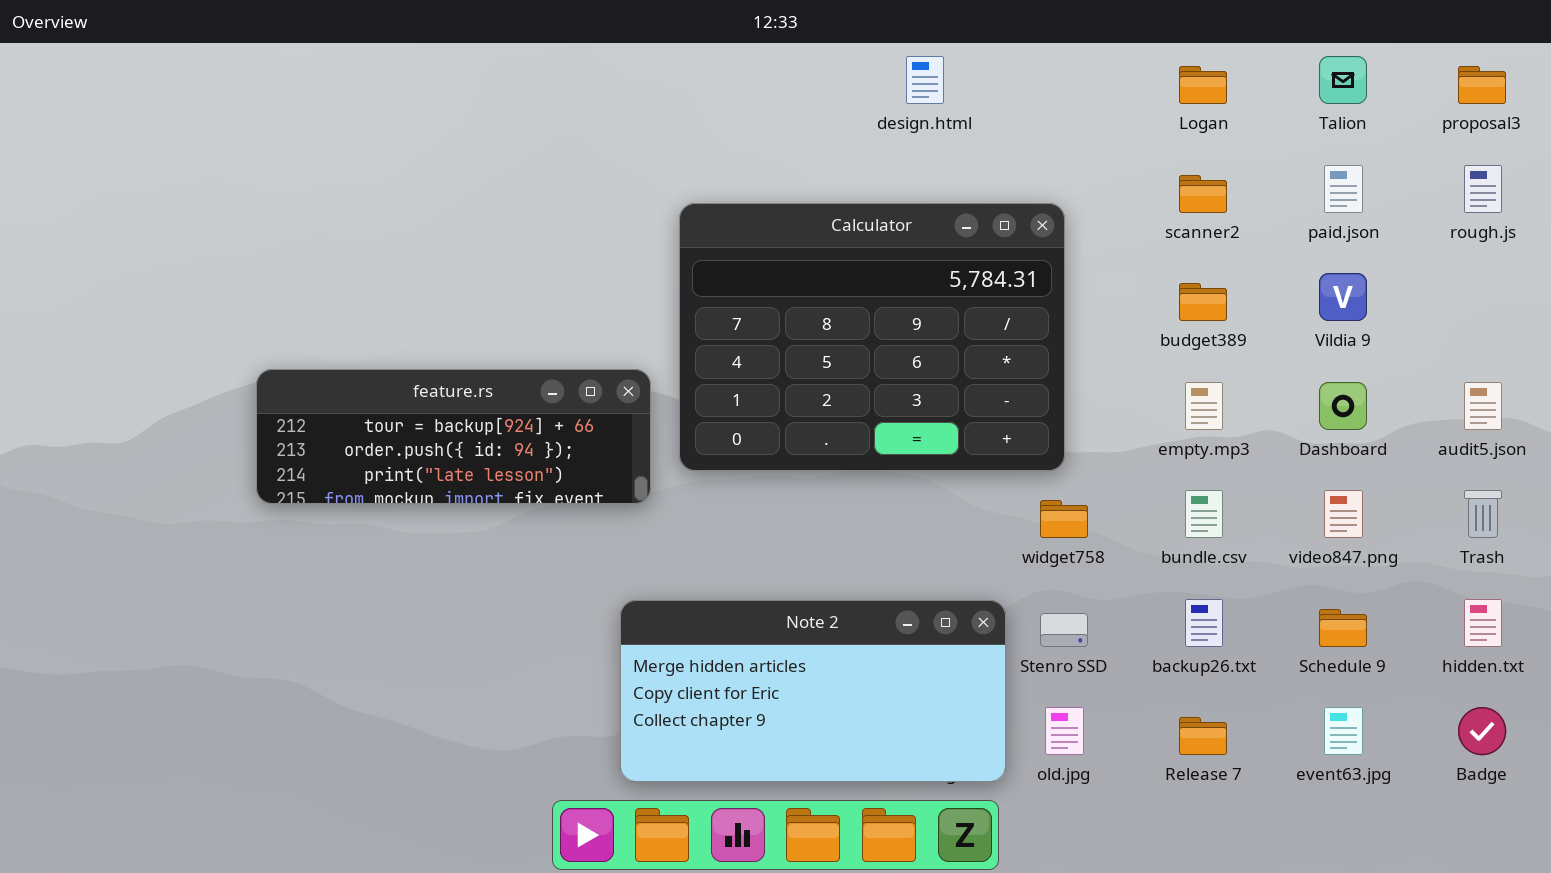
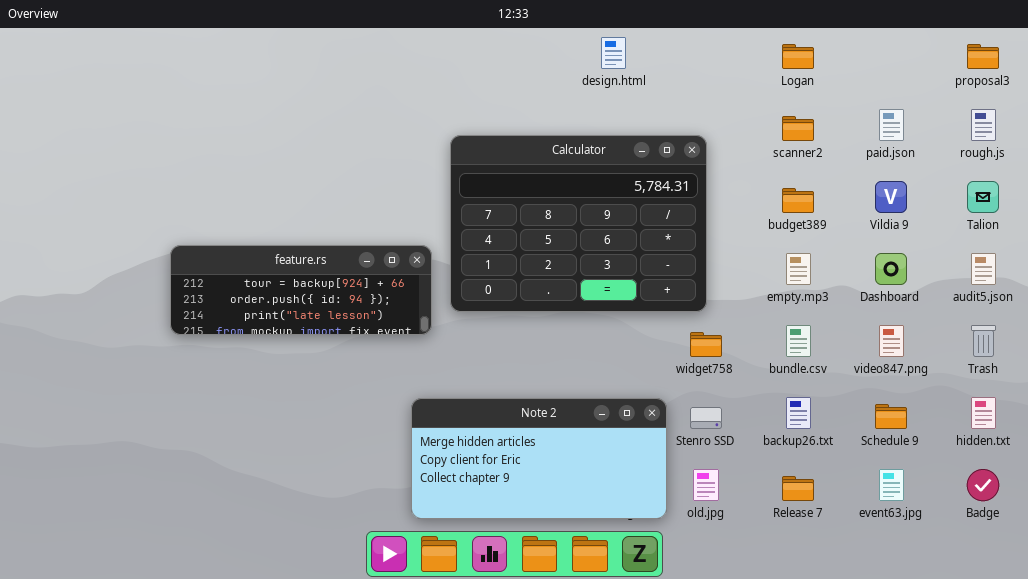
Talion: [1319,56,1367,104] -> [967,181,999,213], moved

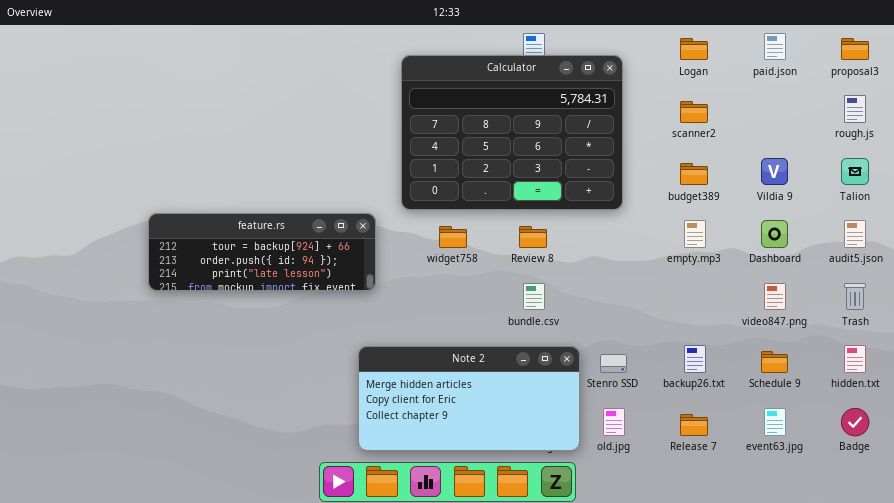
paid.json: [879,109,904,141] -> [764,33,786,60], moved
Calculator: [450,135,707,312] -> [401,55,623,210], moved
bundle.csv: [786,325,811,357] -> [523,283,545,310], moved
widget758: [690,332,722,357] -> [439,226,467,248], moved

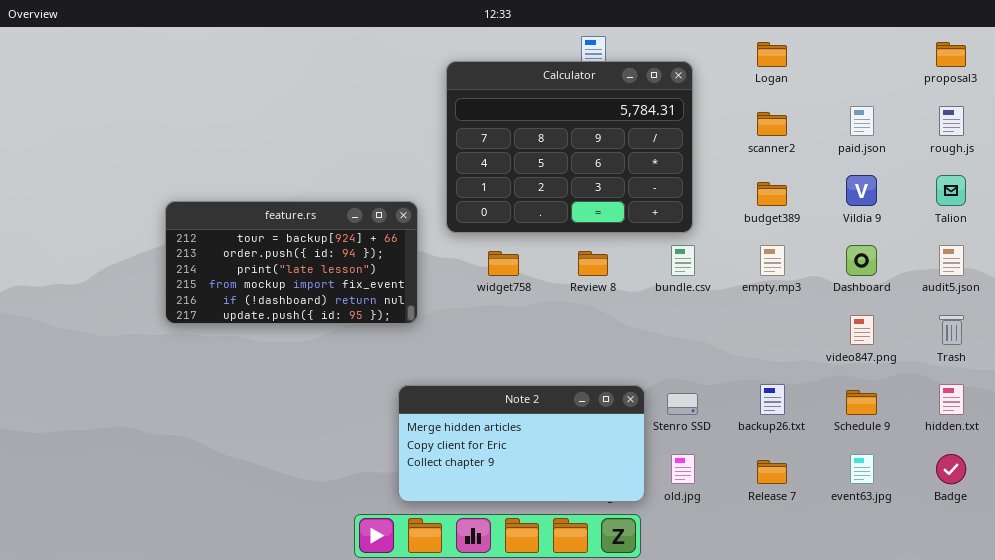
paid.json: [764,33,786,60] -> [850,106,874,136], moved
feature.rs: [148,213,376,291] -> [165,201,418,324], resized
bundle.csv: [523,283,545,310] -> [671,245,695,276], moved

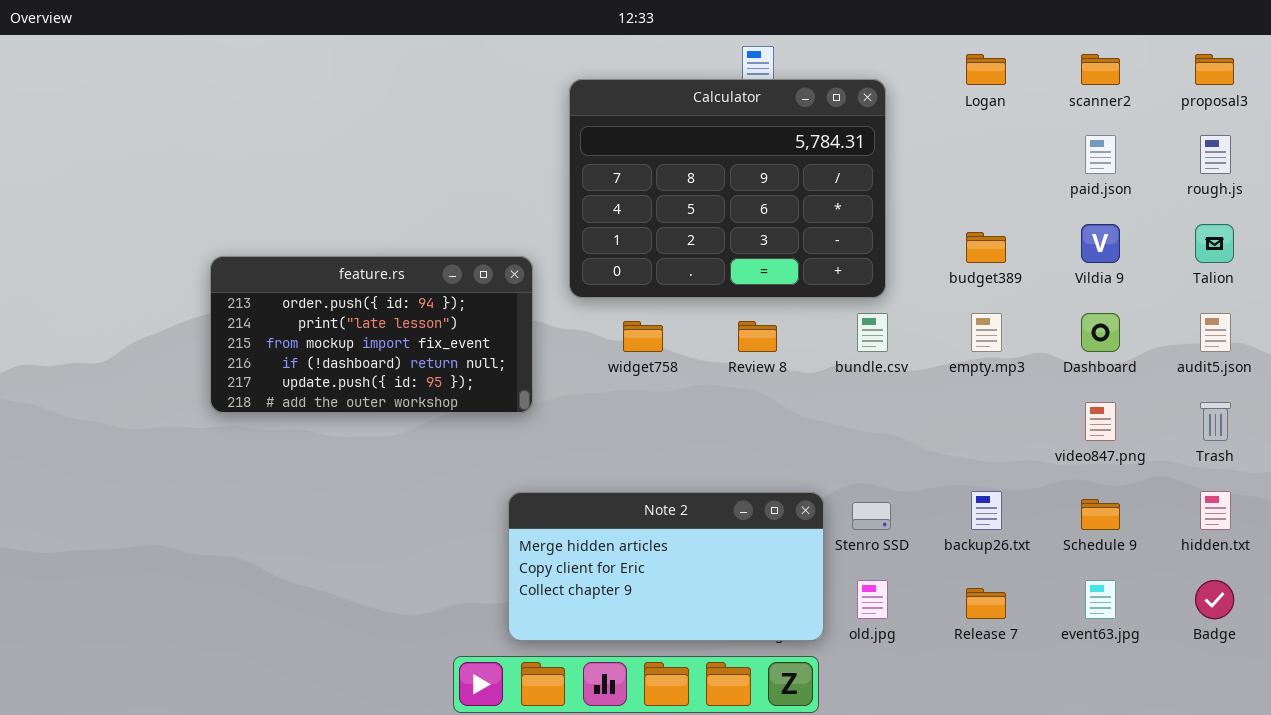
scanner2: [757,112,787,136] -> [1081,54,1120,85], moved
feature.rs: [165,201,418,324] -> [210,256,533,413], scrolled down 1 row

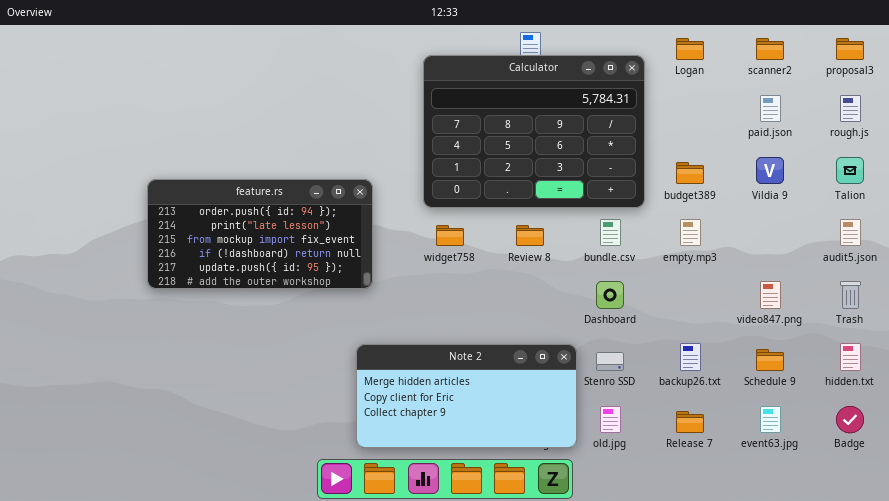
Calculator: [569,79,886,298] -> [423,55,645,208], moved
Dashboard: [1081,313,1120,352] -> [596,281,624,309], moved

